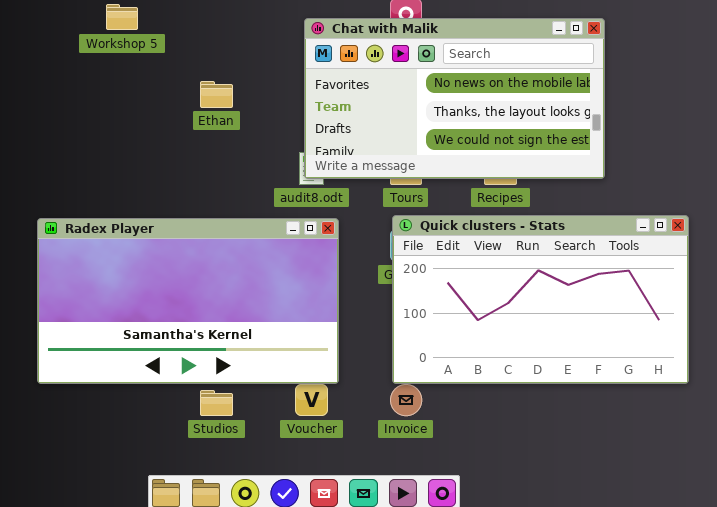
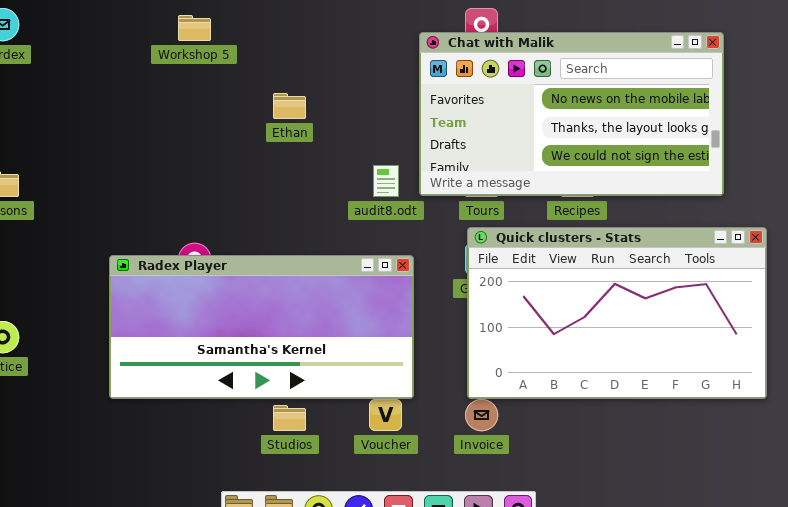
Chat with Malik: [304,18,605,179] -> [419,32,724,196], moved
Radex Player: [37,218,339,384] -> [109,255,414,399], resized

